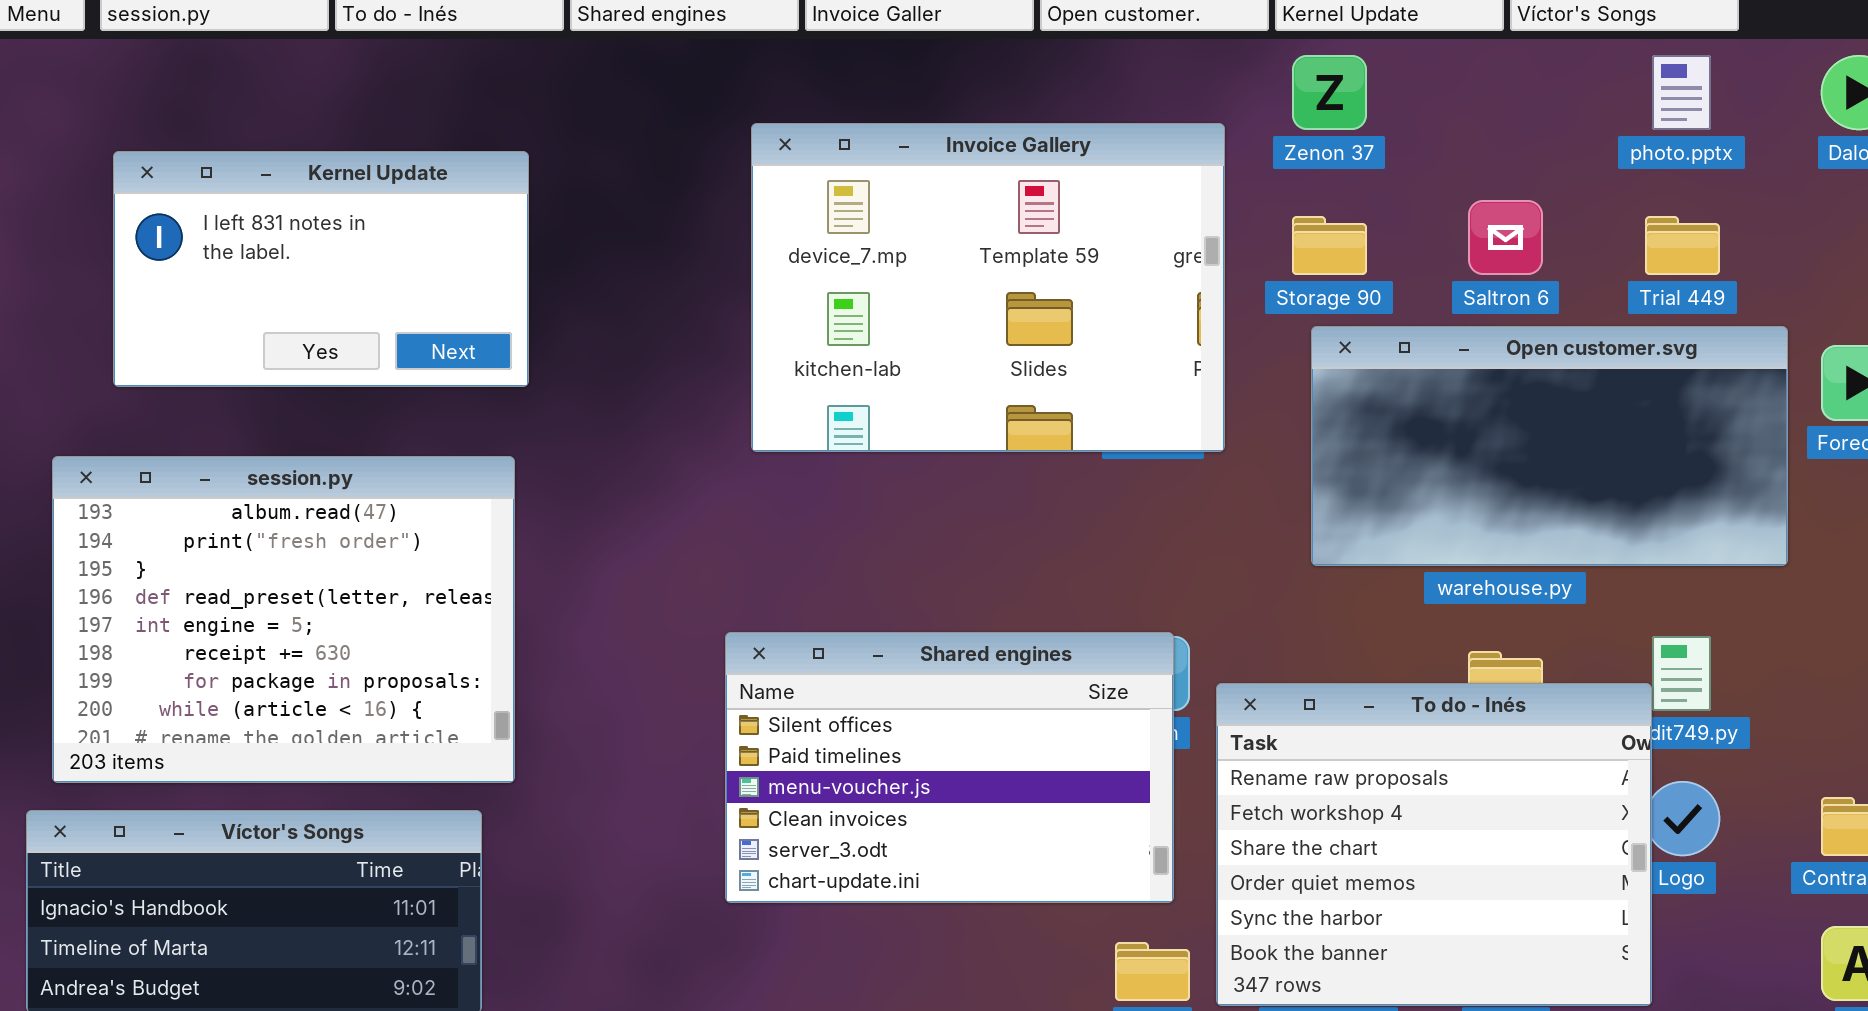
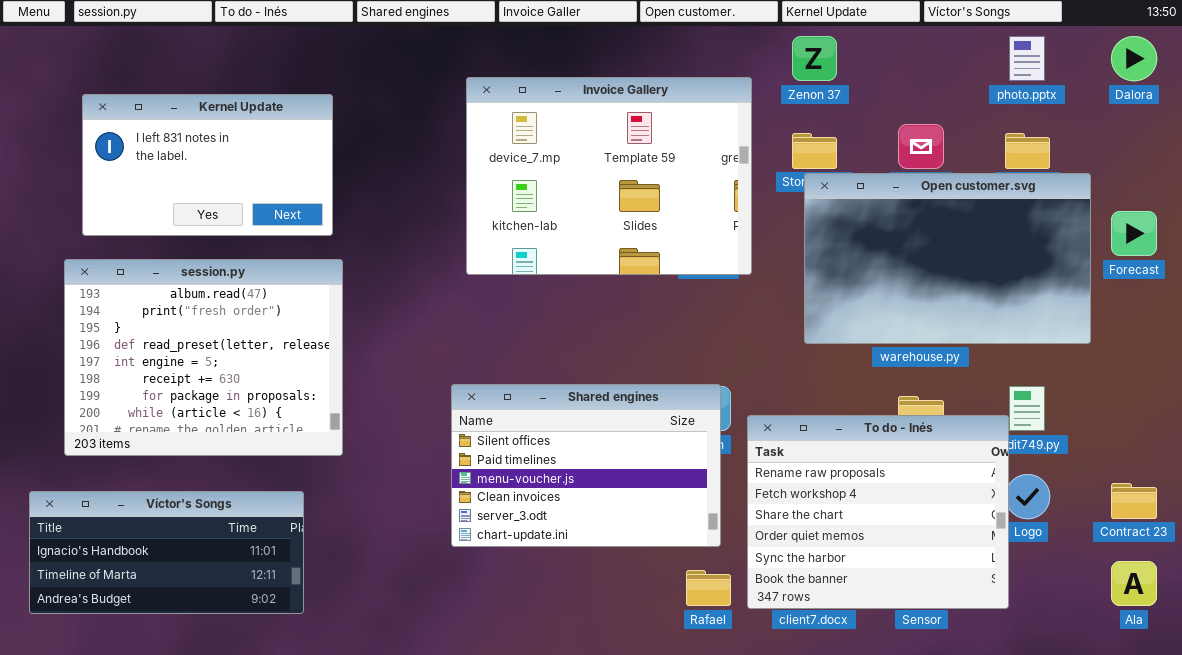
Open customer.svg: [1311,326,1788,566] -> [804,173,1091,344], resized
session.py: [52,456,515,783] -> [64,259,343,456], moved

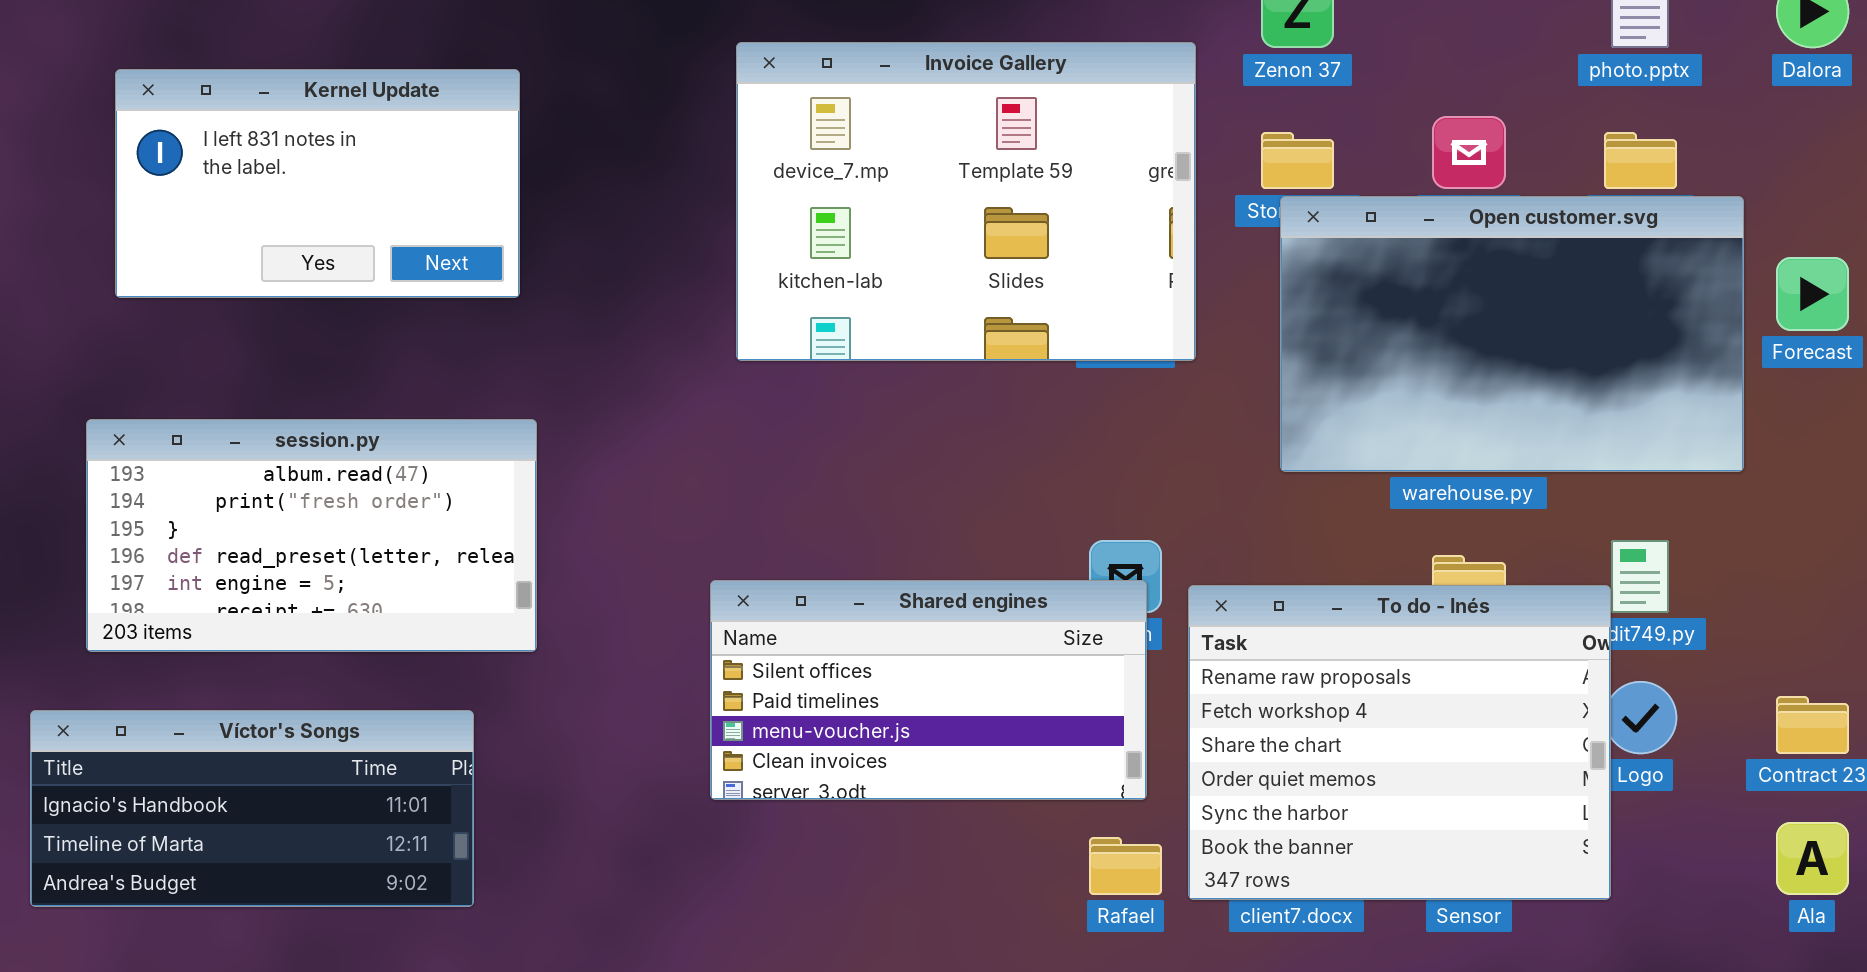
session.py: [64,259,343,456] -> [86,419,537,652], resized
Shared engines: [451,384,721,547] -> [710,580,1147,800], resized

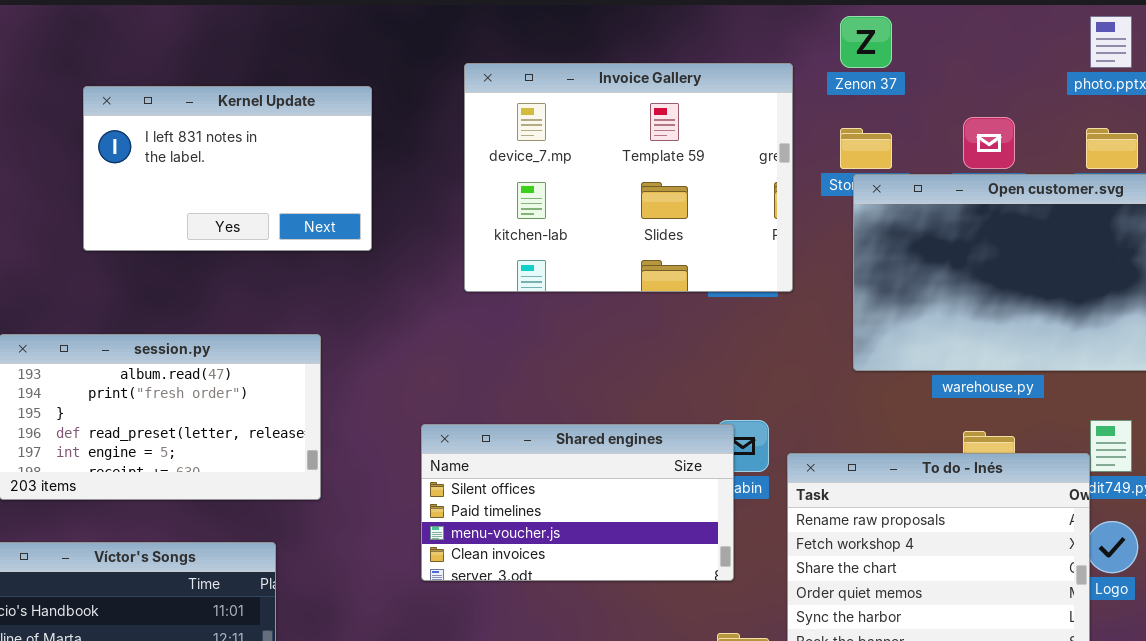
Kernel Update: [115,69,520,298] -> [83,86,372,251], moved
Shared engines: [710,580,1147,800] -> [421,424,734,581], moved

